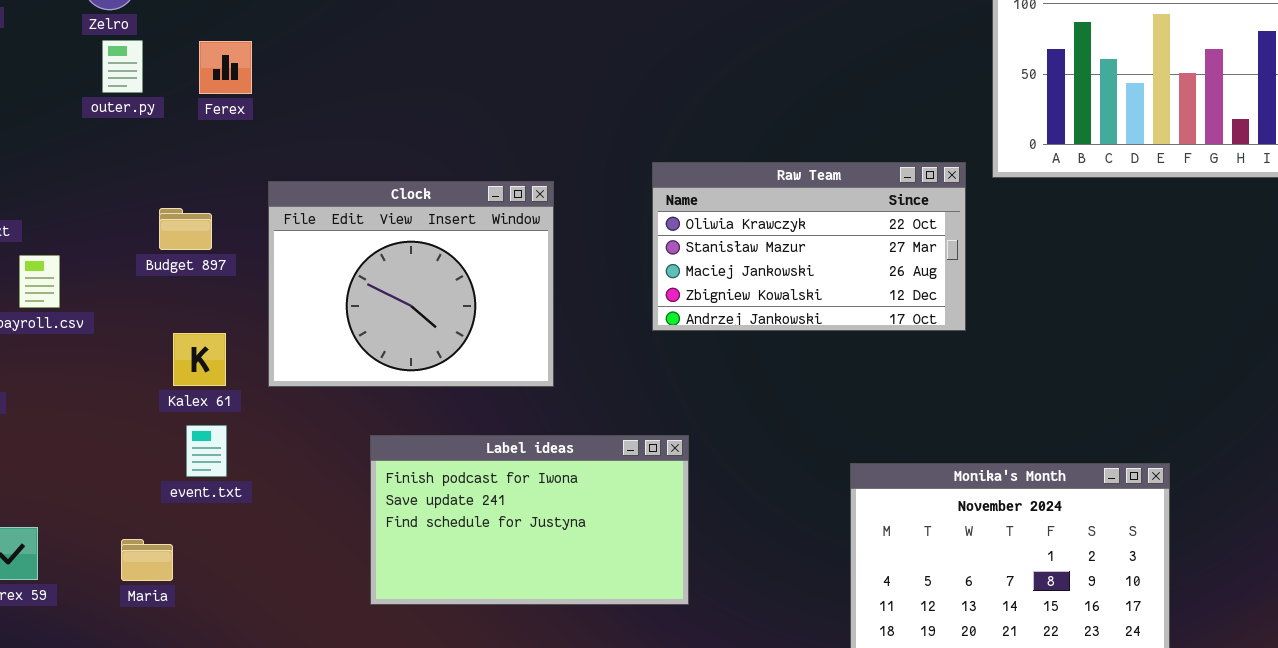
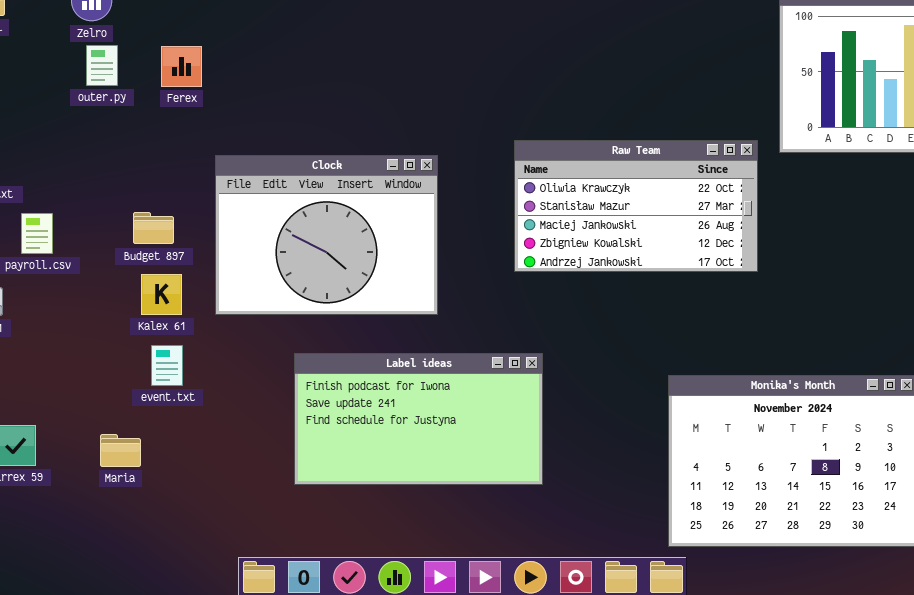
Budget 897: [159,208,212,250] -> [133,212,174,244], moved

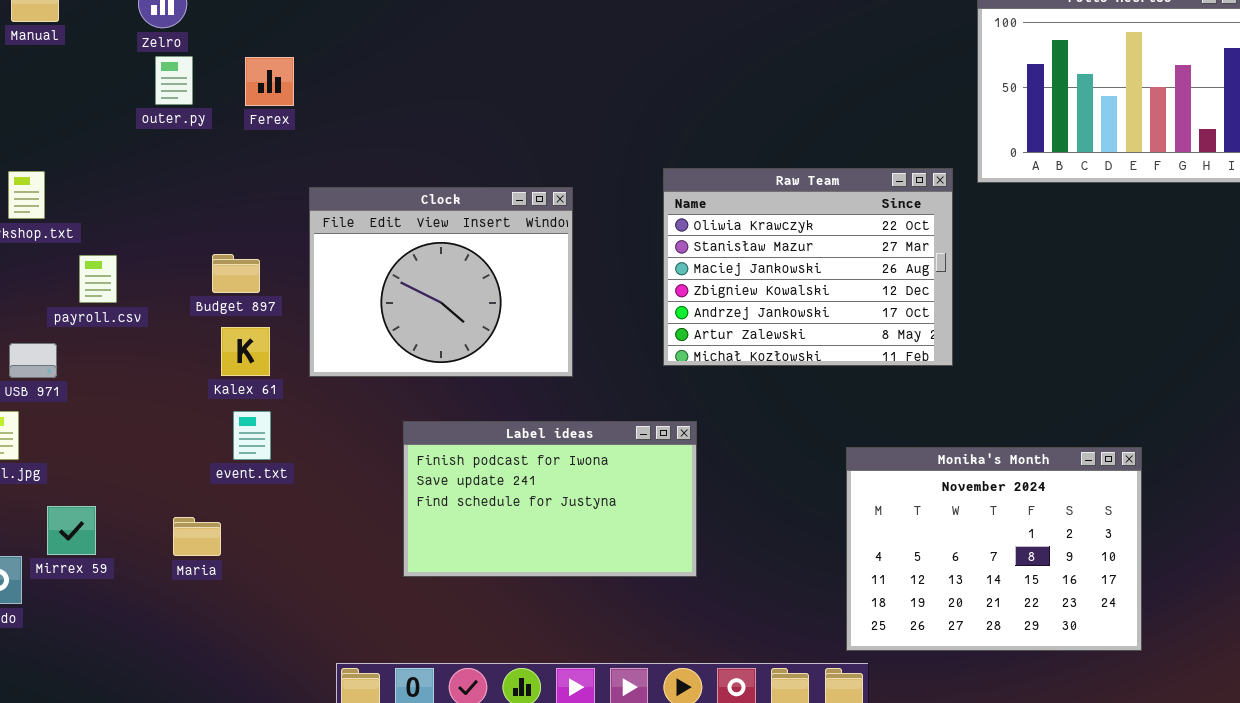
Raw Team: [514,140,758,272] -> [663,168,953,366], resized

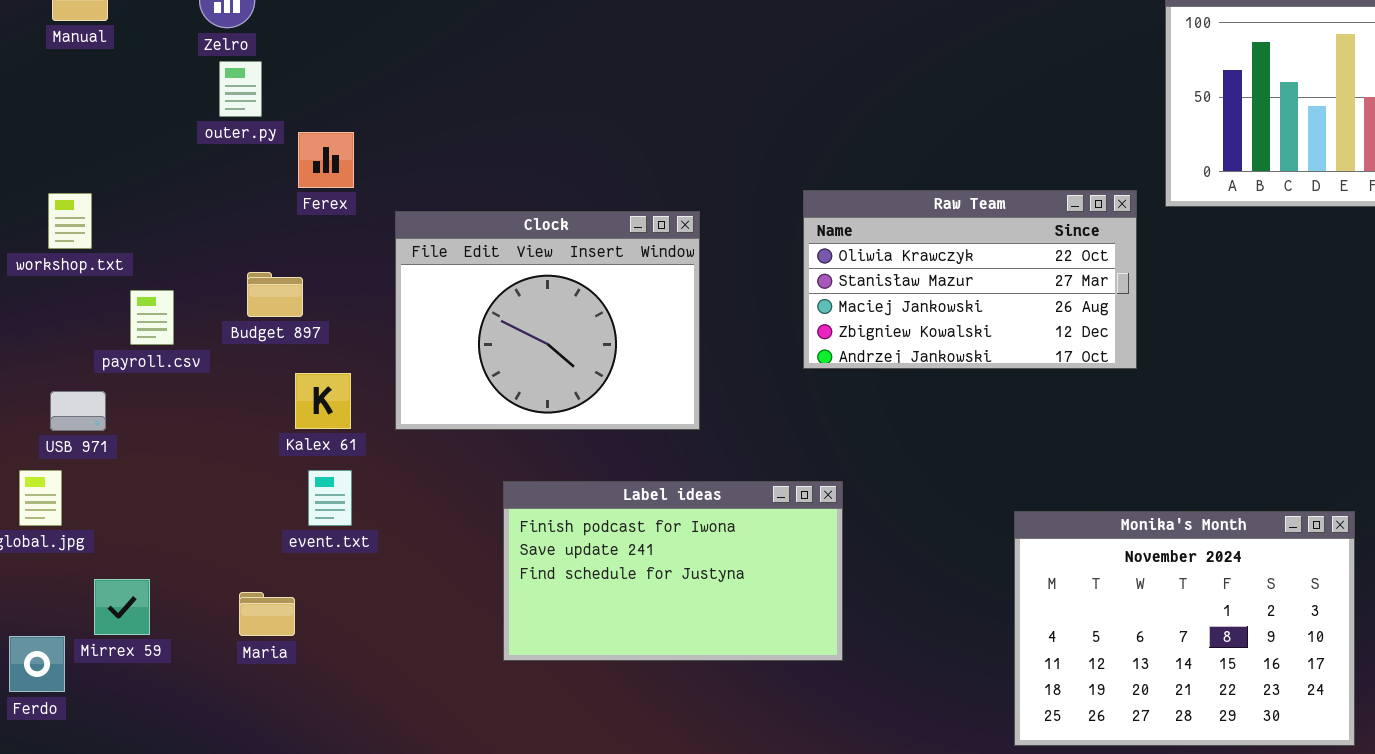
Ferex: [245,57,294,106] -> [298,132,354,188], moved
Raw Team: [663,168,953,366] -> [803,190,1137,369], resized
Budget 897: [212,254,260,293] -> [247,272,303,317], moved

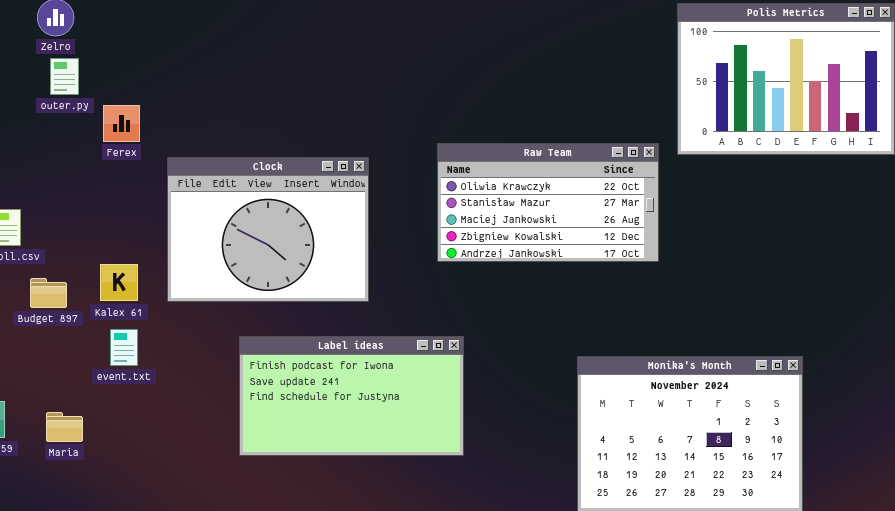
Budget 897: [247,272,303,317] -> [30,278,67,308], moved
Maria: [239,592,295,636] -> [46,412,83,442], moved

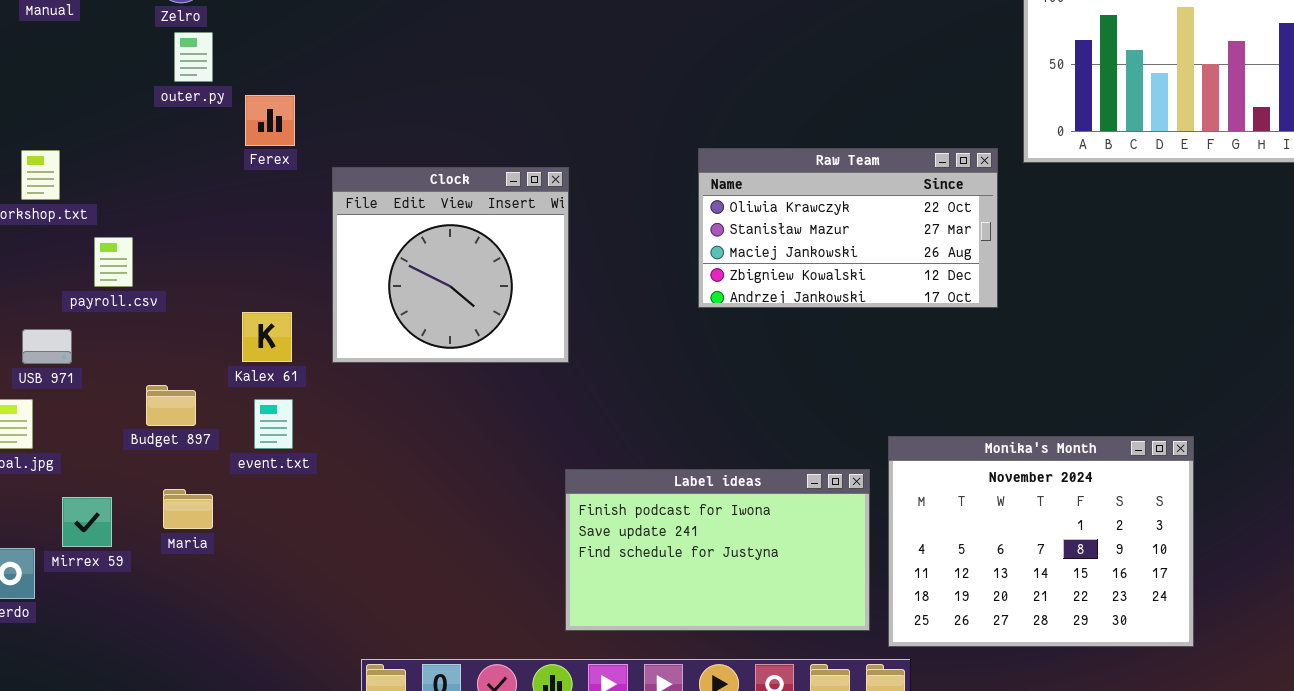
Clock: [167,157,369,302] -> [332,167,569,363], resized
Budget 897: [30,278,67,308] -> [146,385,196,426], moved
Label ideas: [239,336,464,456] -> [565,469,870,631], moved
Maria: [46,412,83,442] -> [163,489,213,529], moved

